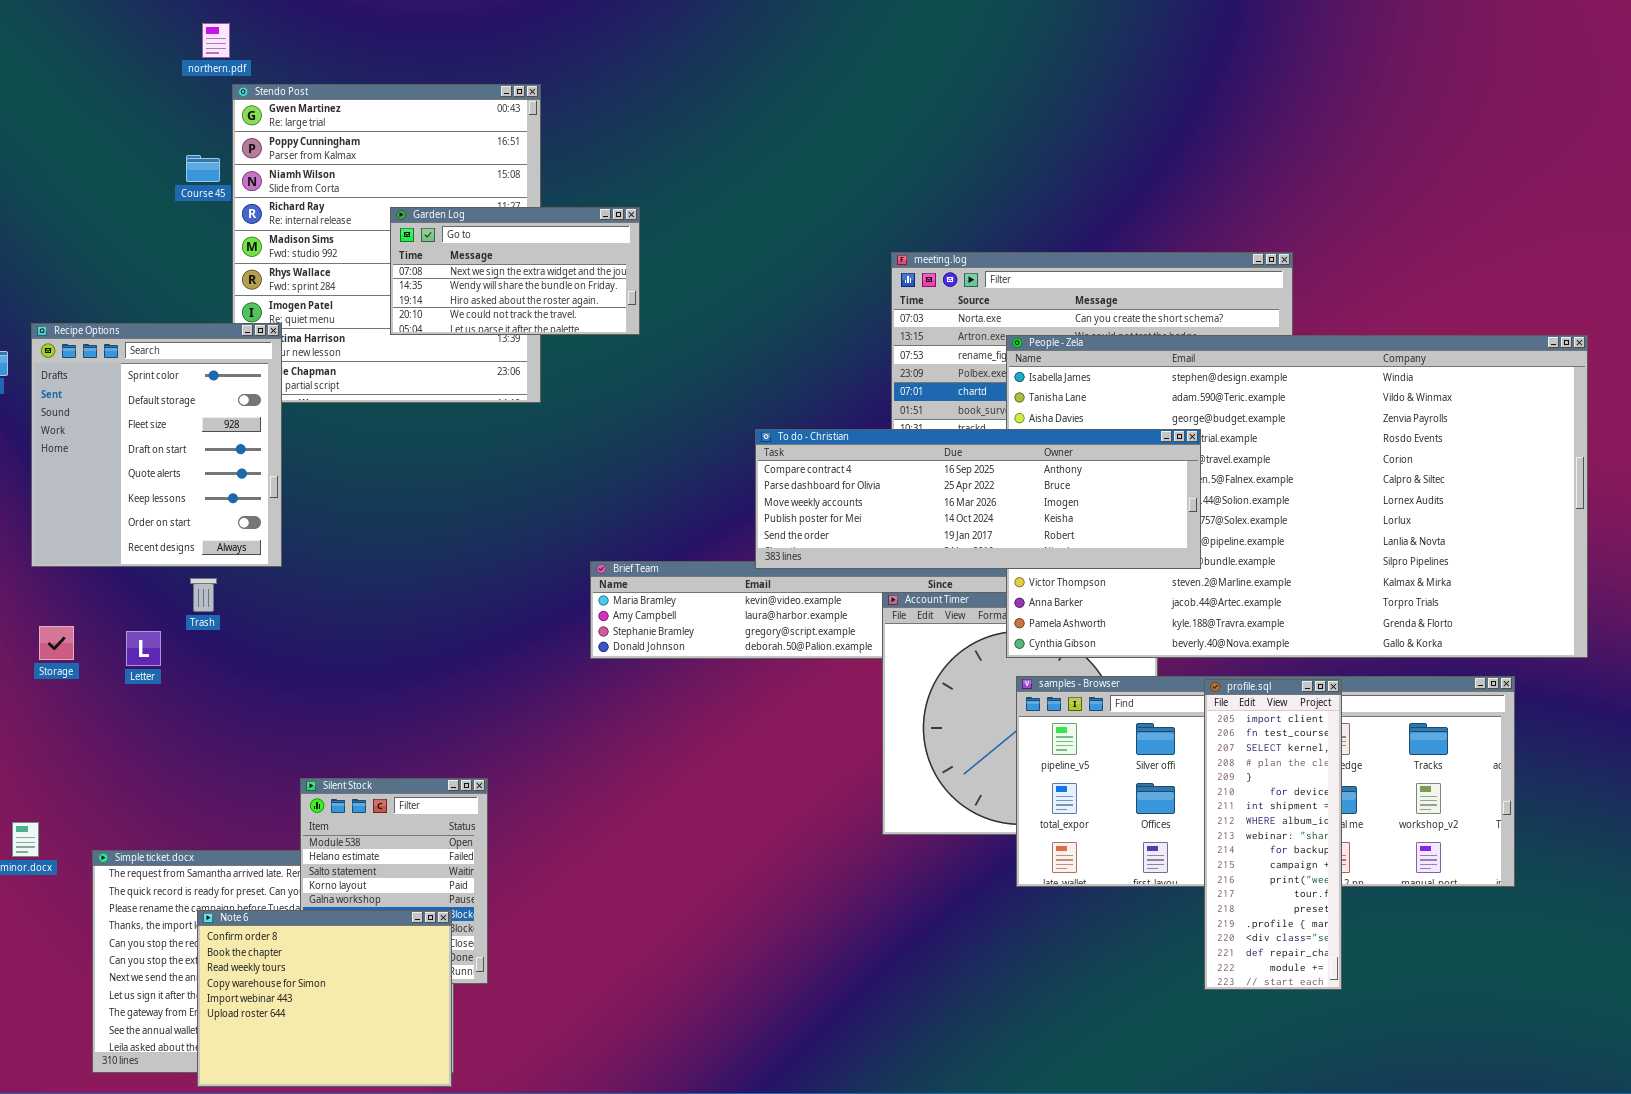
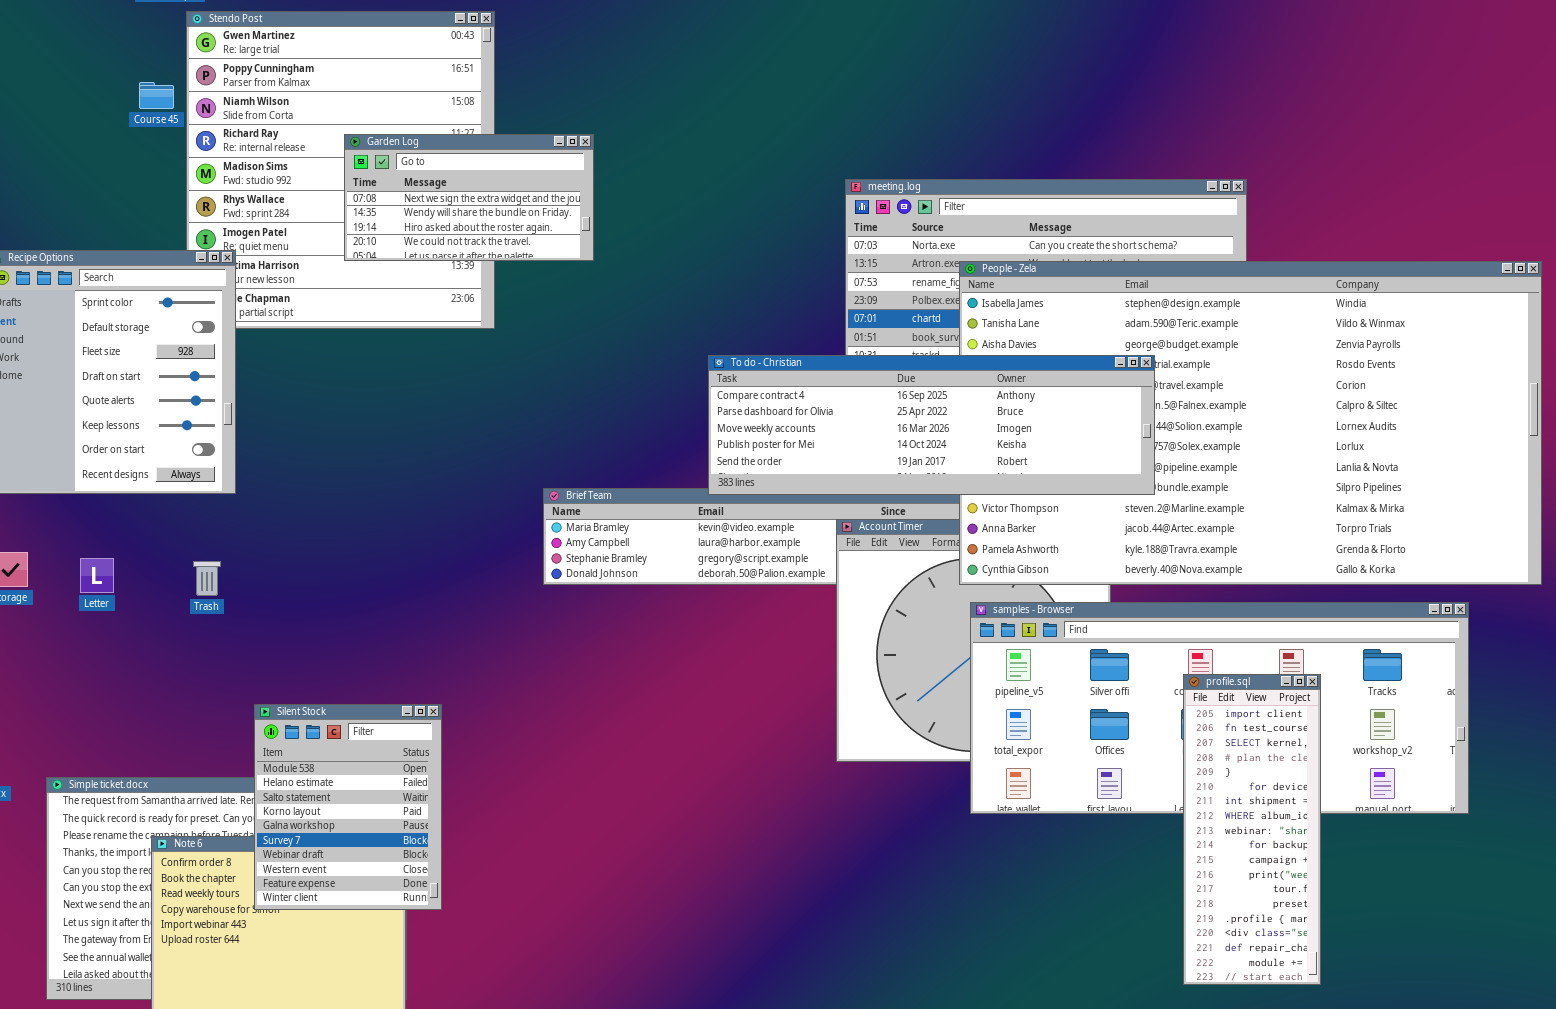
Trash: [190,578,217,612] -> [193,561,221,596], moved
profile.sql: [1204,679,1342,990] -> [1183,674,1321,985], moved
Silent Stock: [300,778,488,984] -> [254,704,442,910], raised

